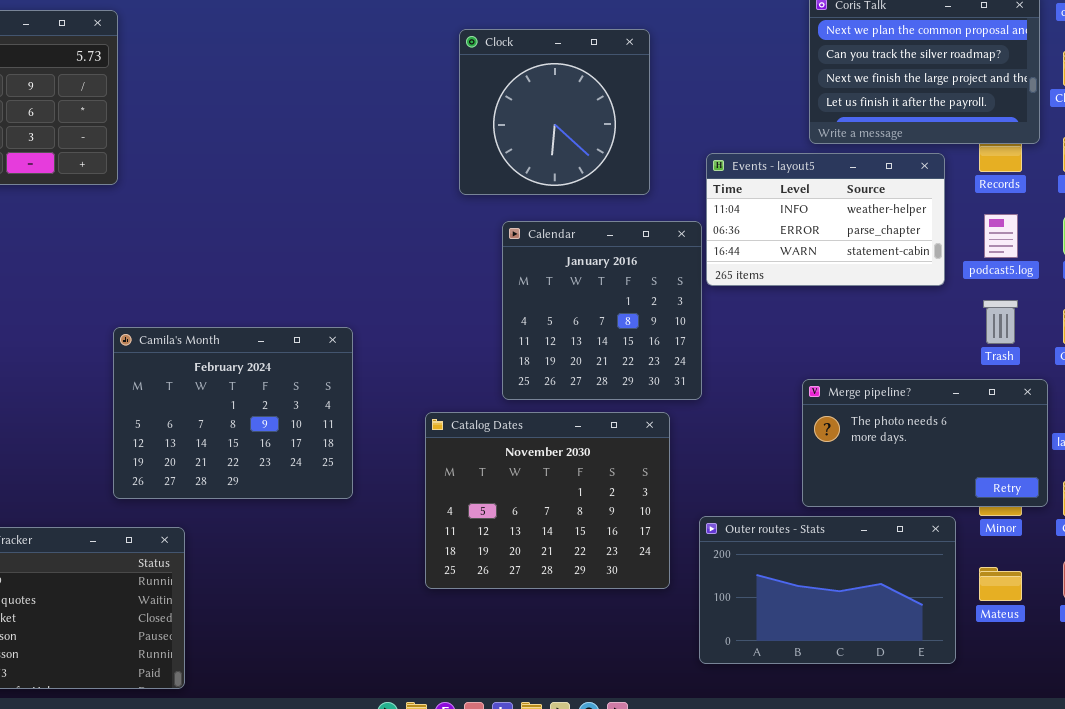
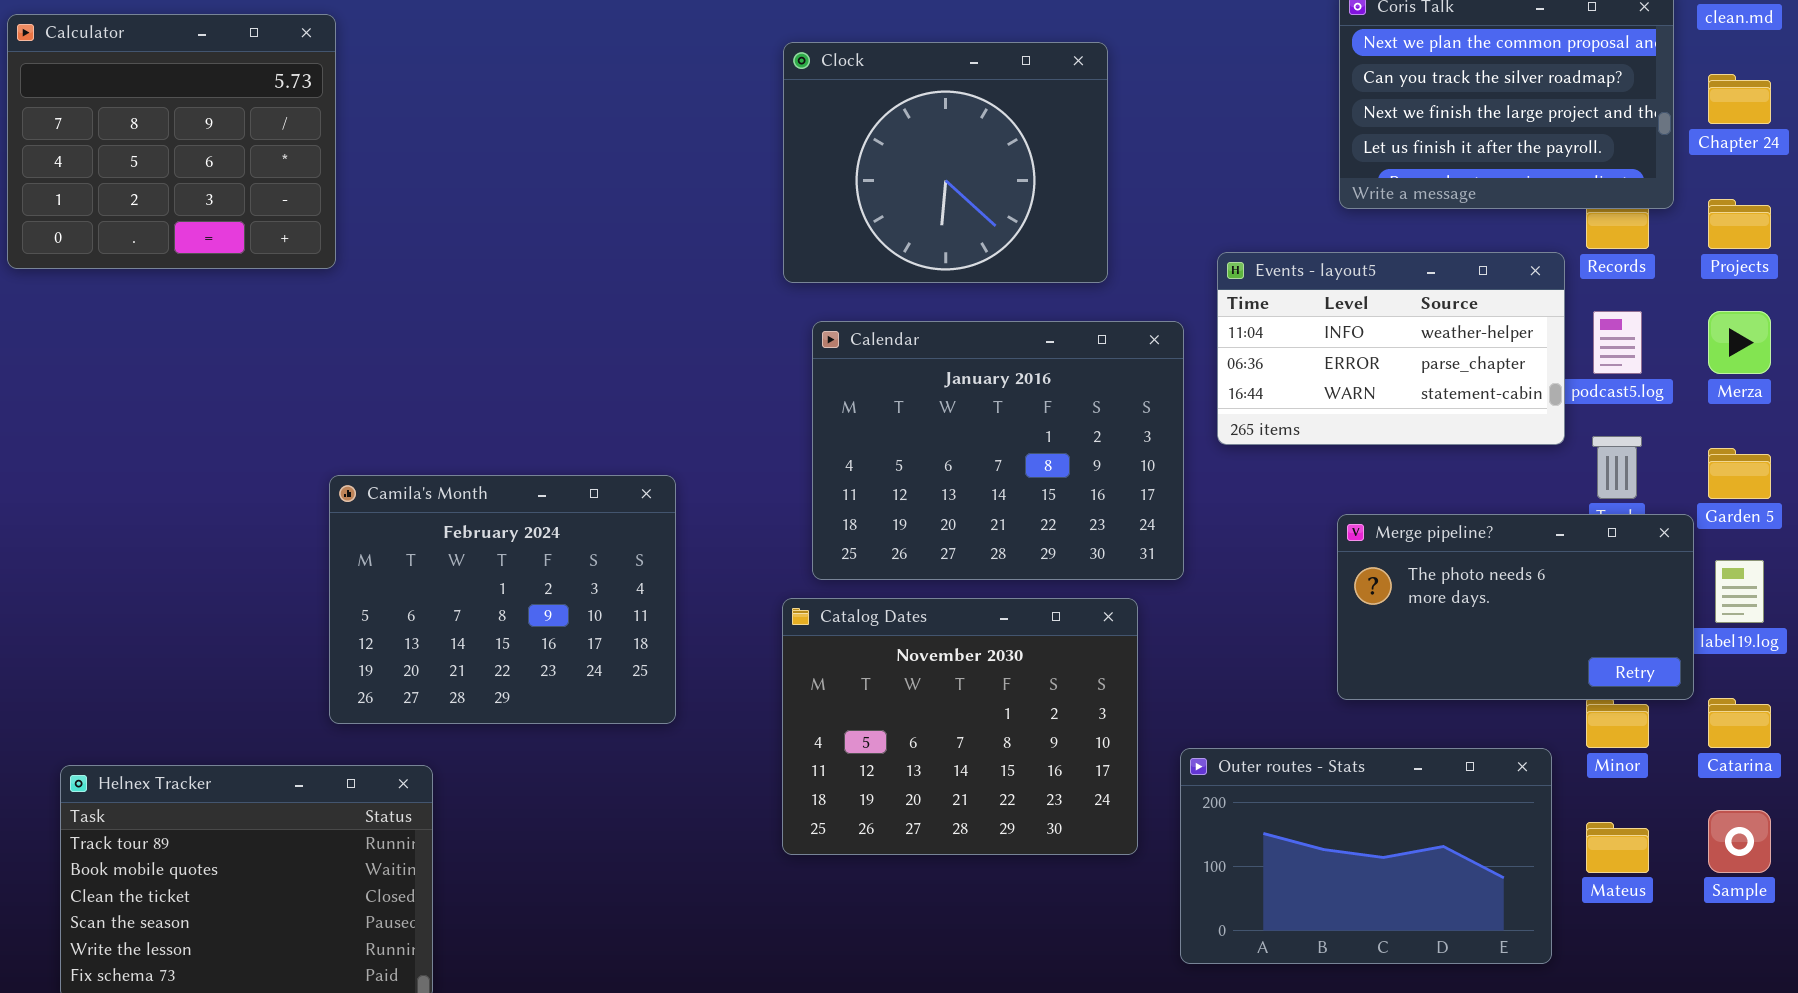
Clock: [459,29,650,195] -> [783,42,1108,283], resized
Events - layout5: [706,153,945,286] -> [1217,252,1565,445], moved
Calendar: [502,221,702,400] -> [812,321,1184,580], resized
Merge pipeline?: [802,379,1048,507] -> [1337,514,1694,700], moved

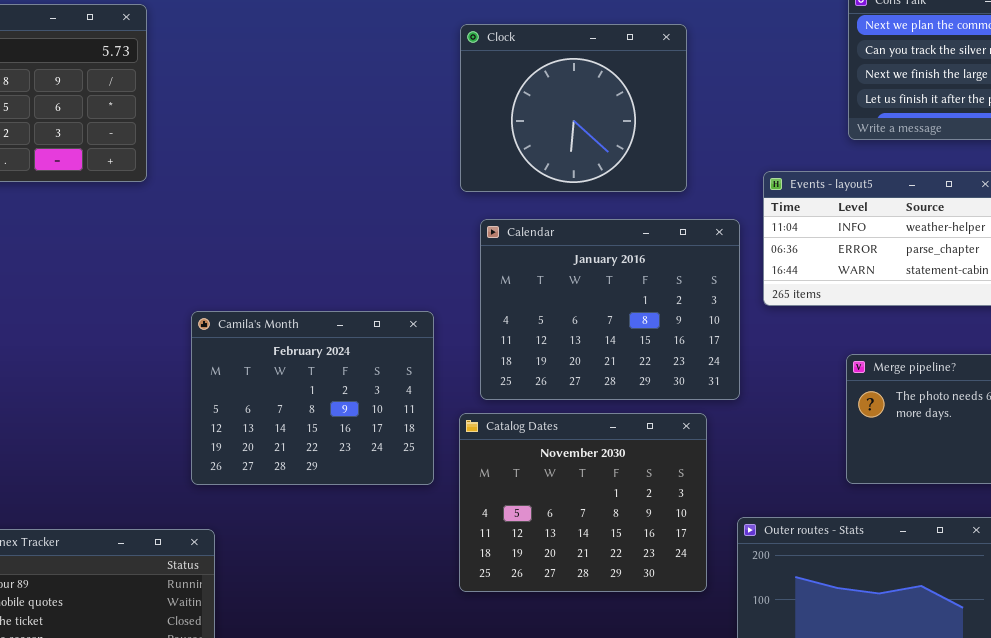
Camila's Month: [329,475,676,724] -> [191,311,434,485], moved

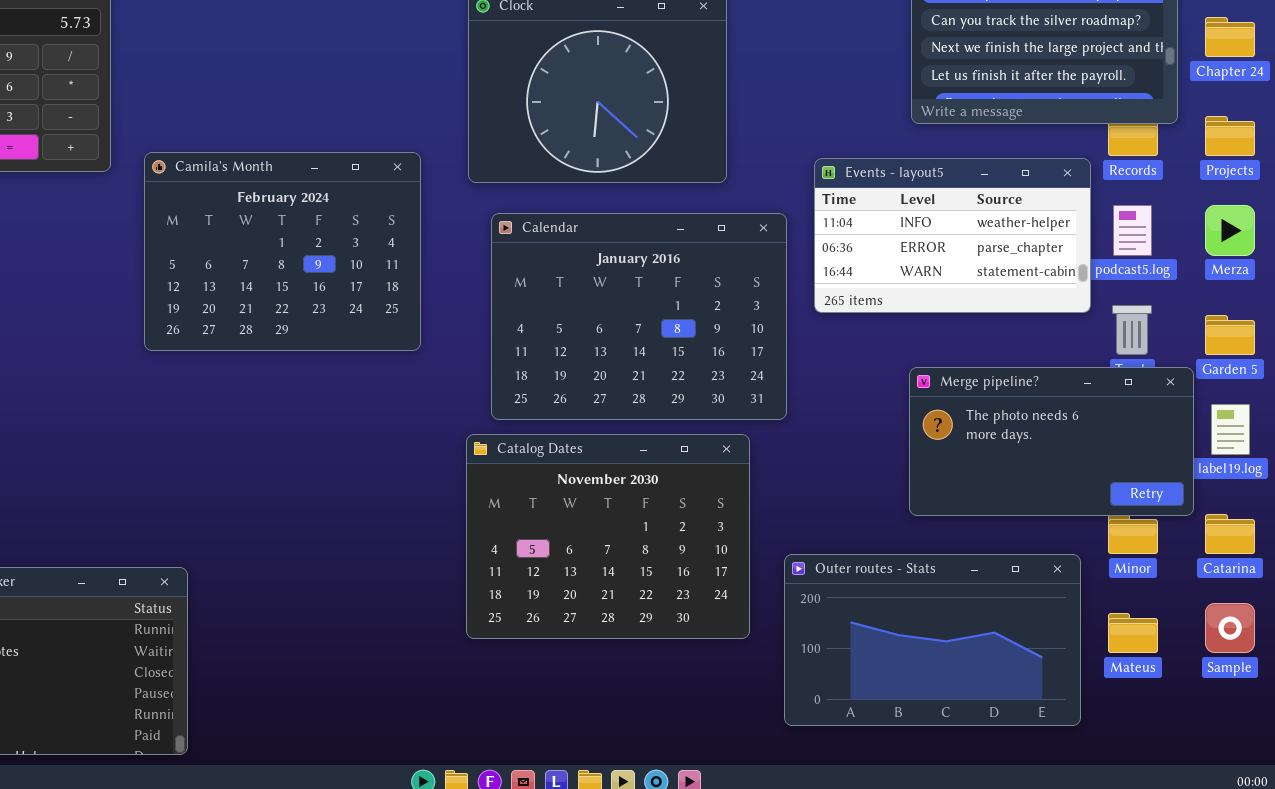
Camila's Month: [191,311,434,485] -> [144,152,421,351], moved

